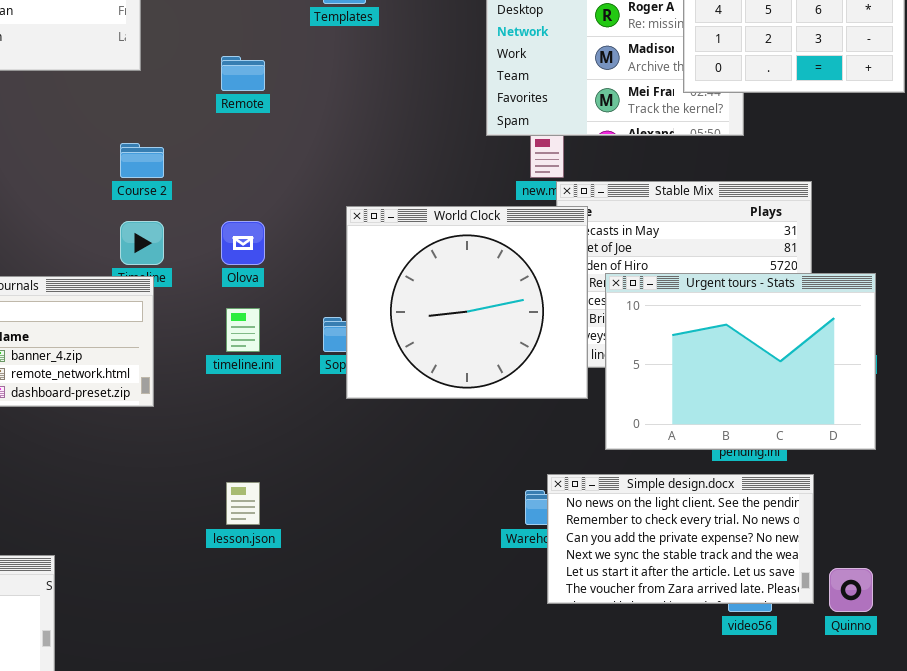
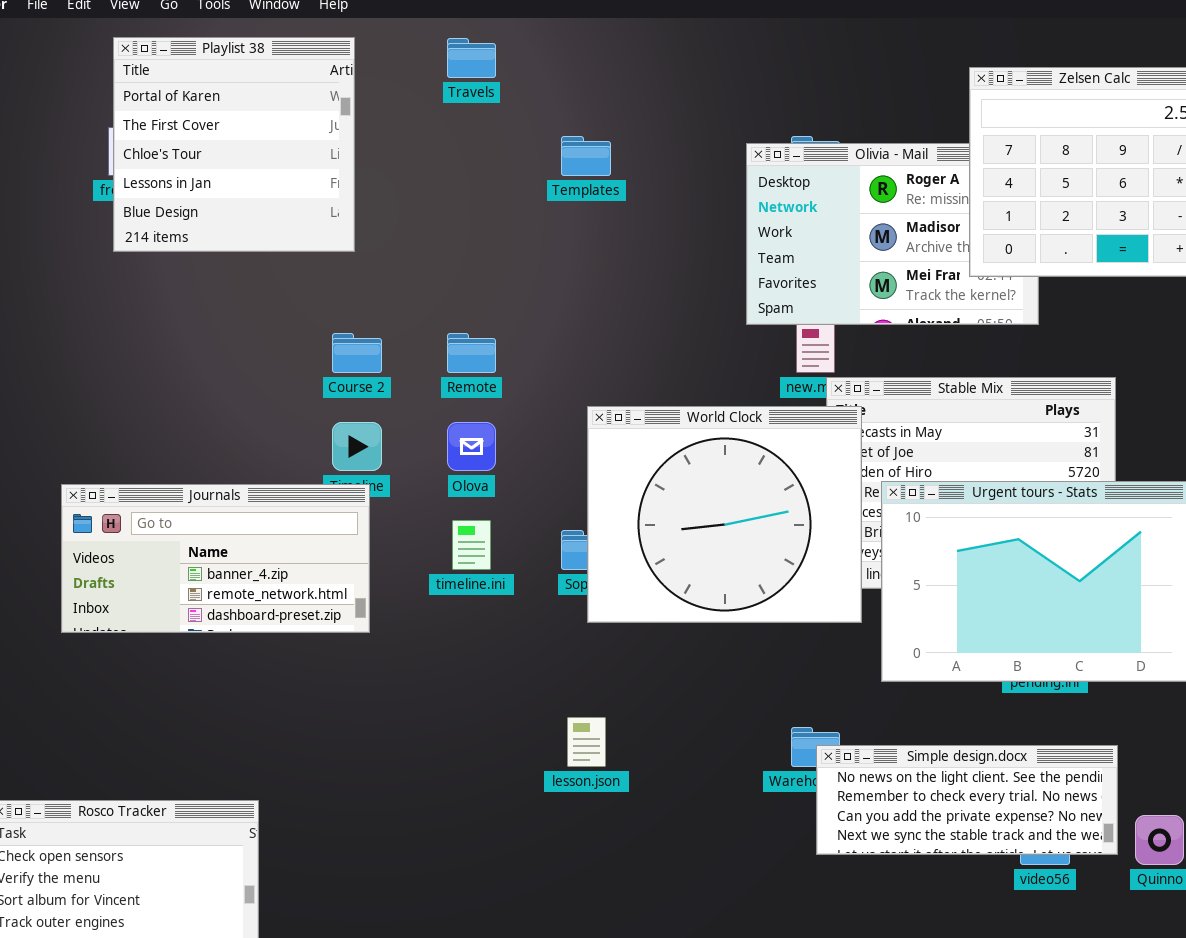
Remote: [221,56,265,91] -> [447,333,496,373], moved
Simple design.docx: [547,474,814,604] -> [816,745,1118,855], resized
lesson.json: [226,482,260,525] -> [567,717,606,767], moved

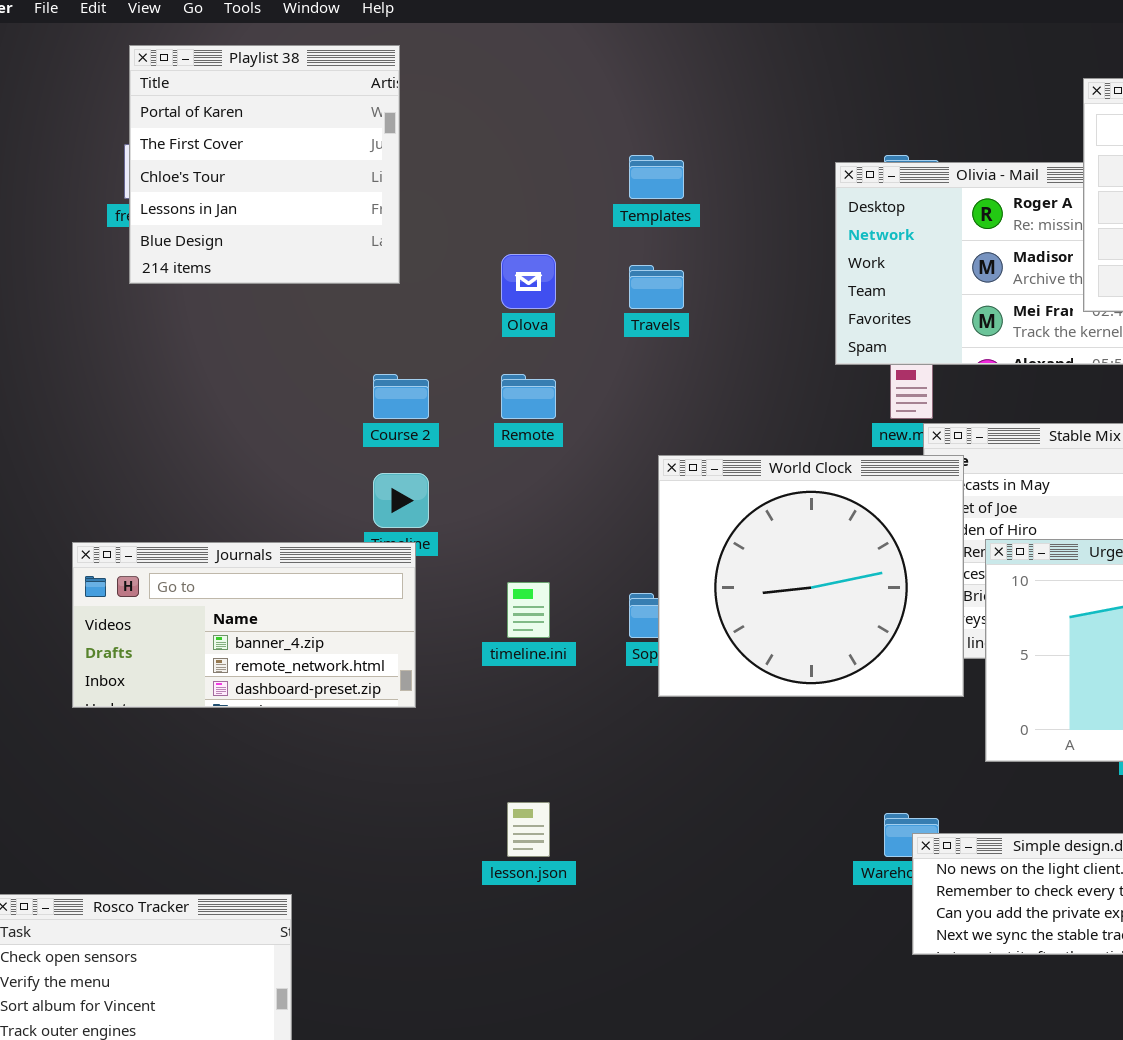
Travels: [447,38,496,78] -> [629,265,684,309], moved
Olova: [447,422,496,471] -> [501,254,556,309], moved
lesson.json: [567,717,606,767] -> [507,802,550,857], moved

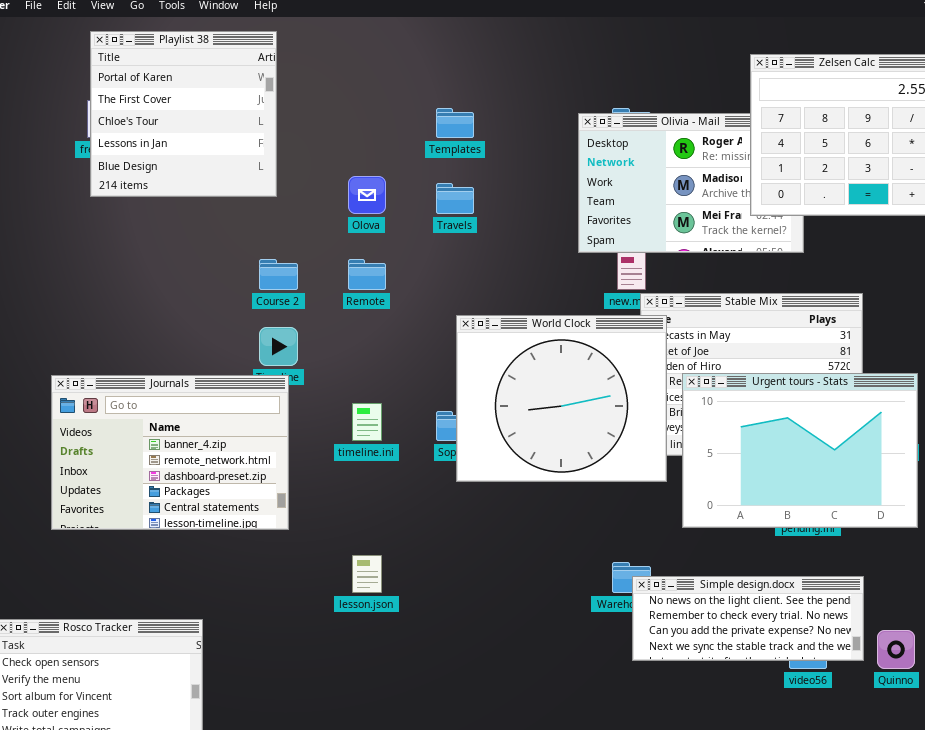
Journals: [72,542,416,708] -> [51,375,289,530], resized

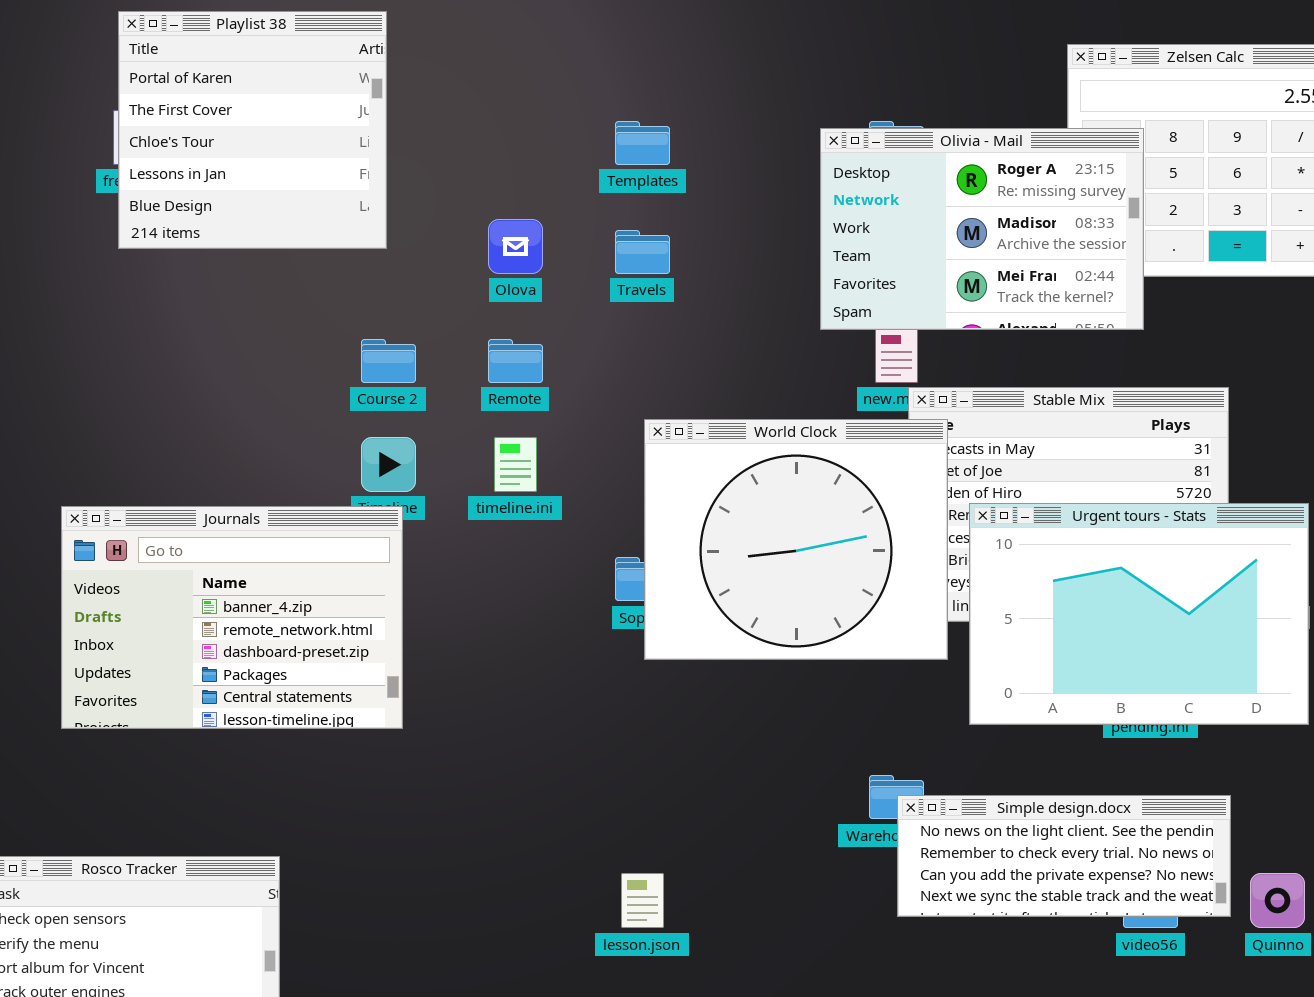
Olivia - Mail: [578,113,804,253] -> [820,128,1144,330], raised
timeline.ini: [352,403,382,441] -> [494,437,537,492], moved
lesson.json: [352,555,382,593] -> [621,873,664,928], moved

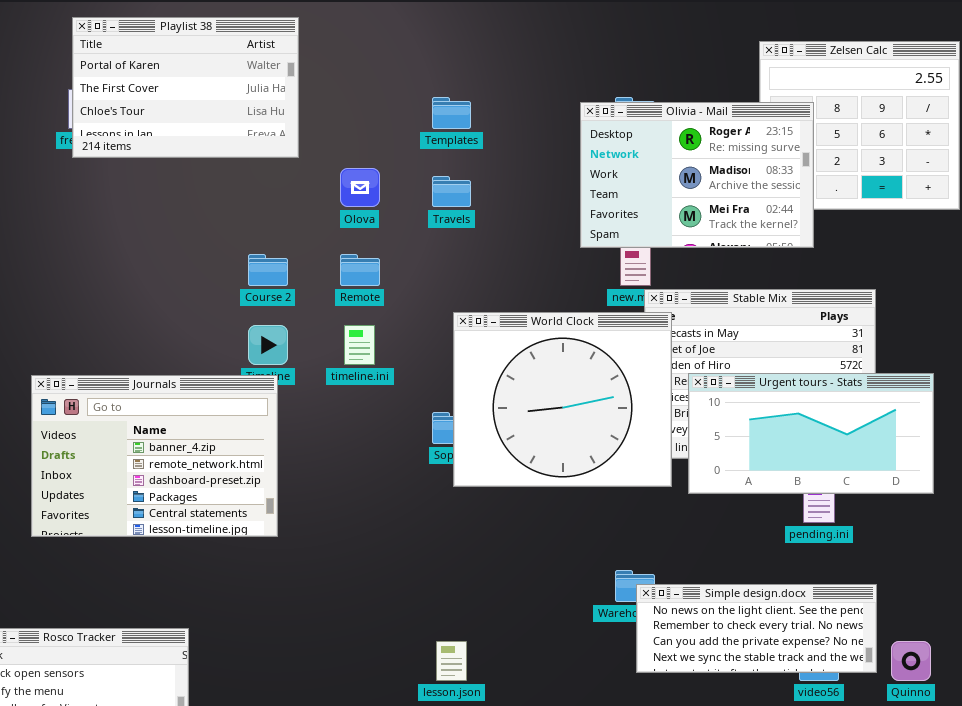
Playlist 38: [118,11,387,249] -> [72,17,299,158], resized
Urgent tours - Stats: [969,503,1309,725] -> [688,373,934,494], resized

